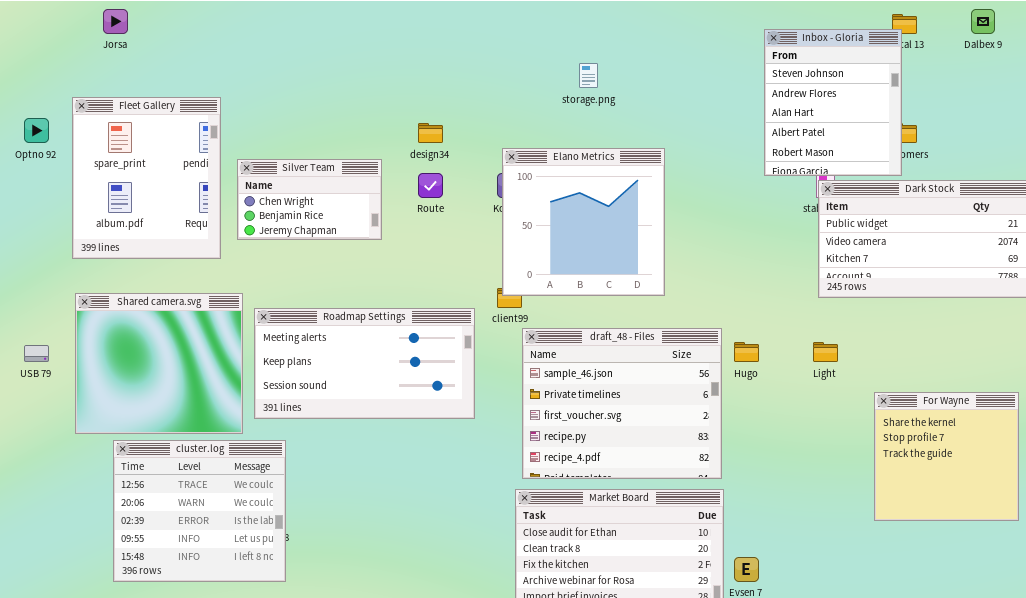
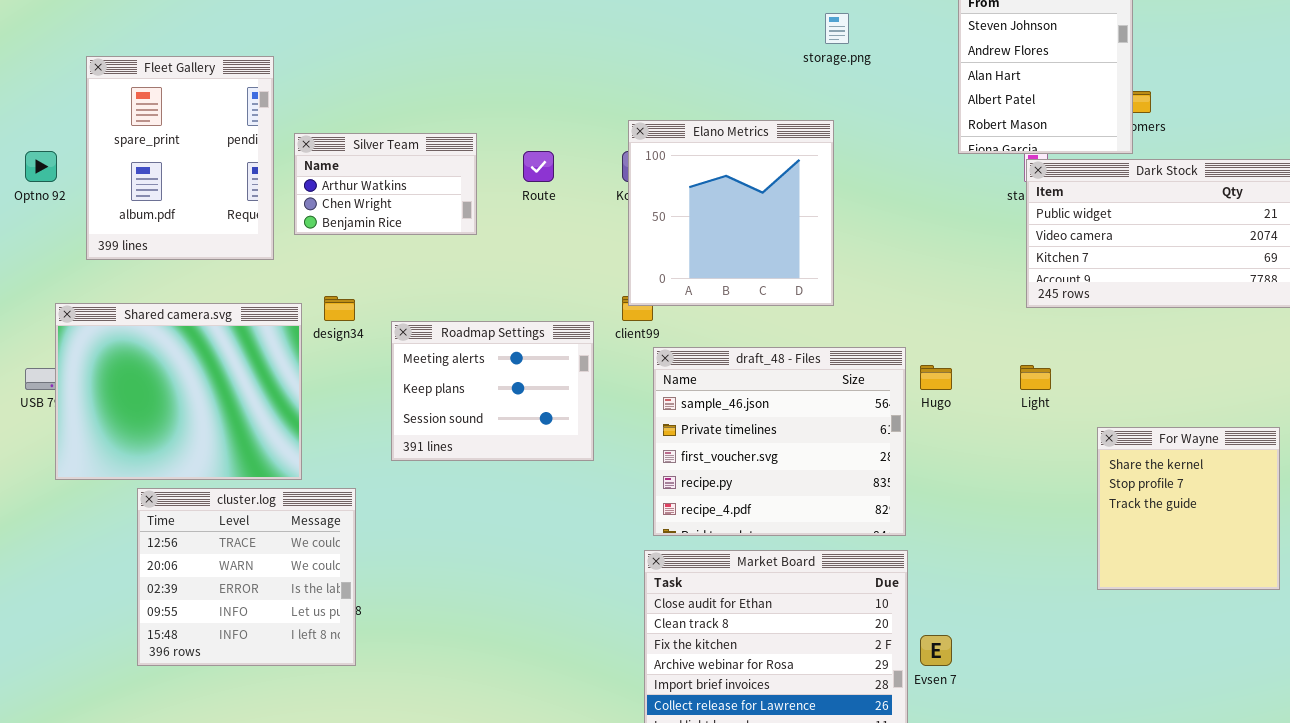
storage.png: [579,63,598,88] -> [825,13,849,44], moved
Optno 92: [24,118,49,143] -> [25,151,57,182], moved
design34: [418,123,443,143] -> [324,296,355,321], moved
Silver Team: [237,159,382,240] -> [294,133,477,235], scrolled up 1 row
Shared camera.svg: [75,293,243,434] -> [55,303,302,480], resized
Roadmap Settings: [254,308,475,419] -> [391,321,594,461], resized

